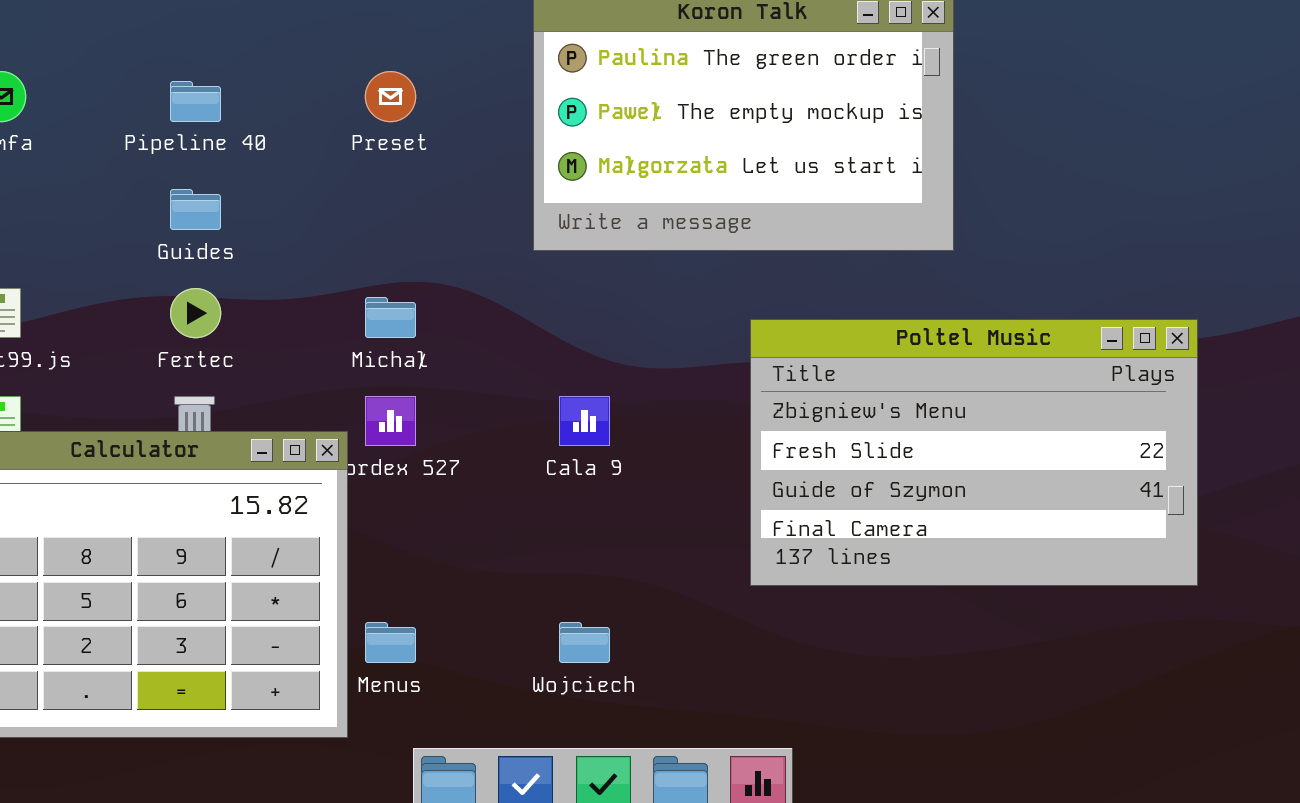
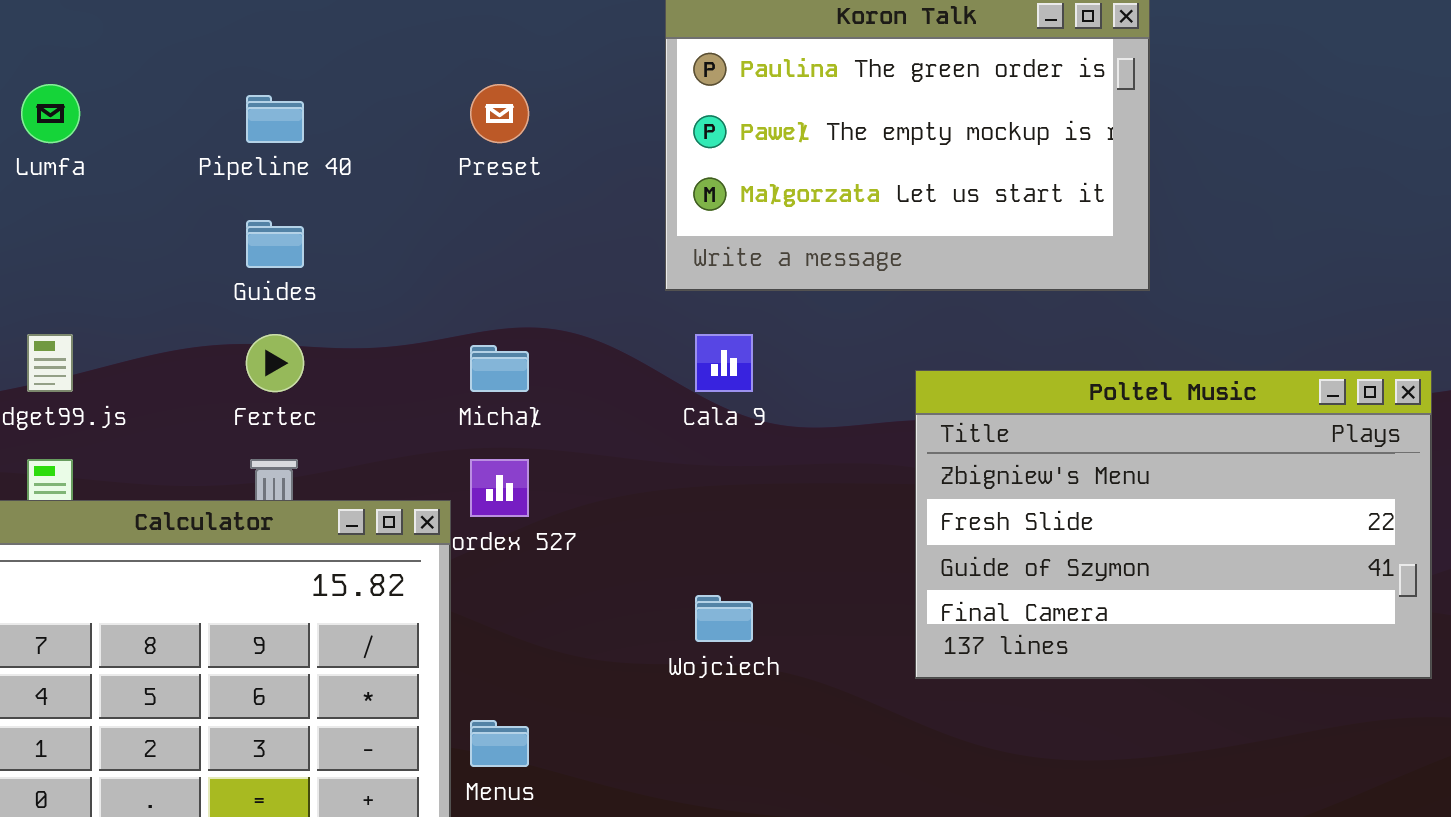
Cala 9: [559,396,610,446] -> [695,334,753,392], moved
Wojciech: [559,622,610,663] -> [695,595,753,642], moved

